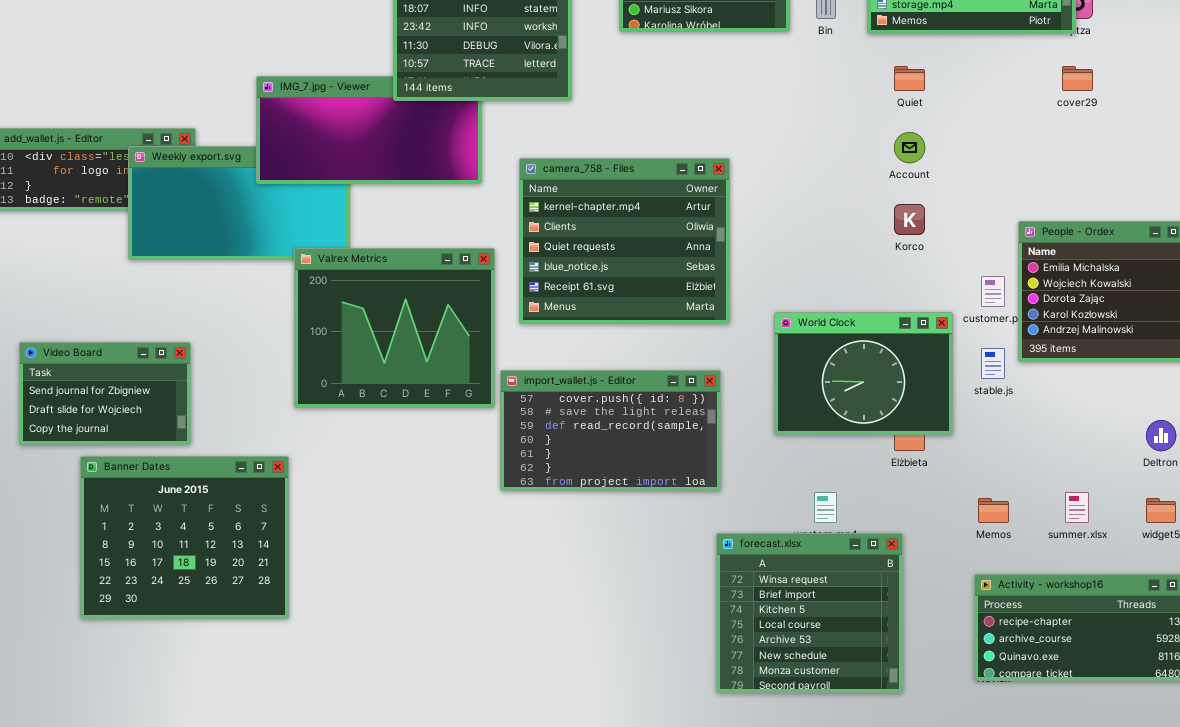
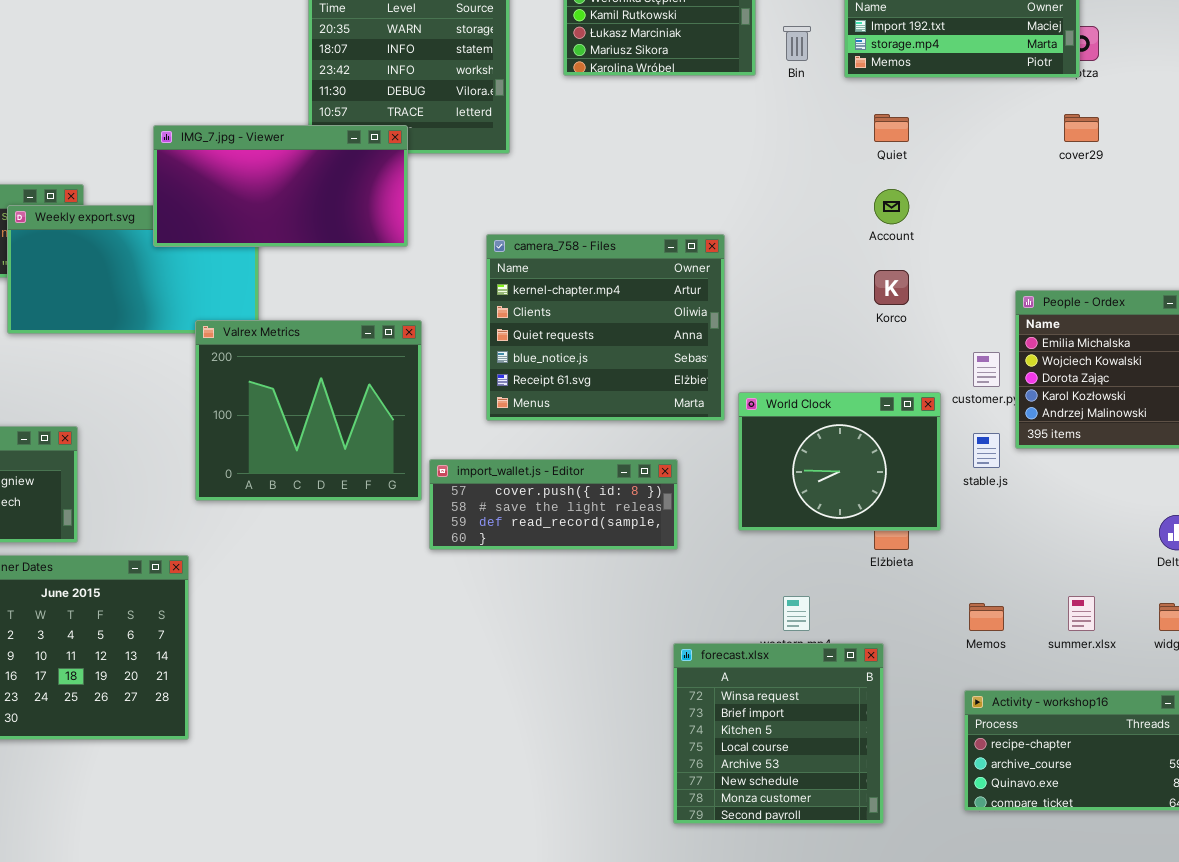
IMG_7.jpg - Viewer: [256,76,482,184] -> [153,125,408,247], raised
camera_758 - Files: [519,158,730,324] -> [486,234,725,421], moved
import_wallet.js - Editor: [500,370,721,491] -> [429,459,678,550], resized

